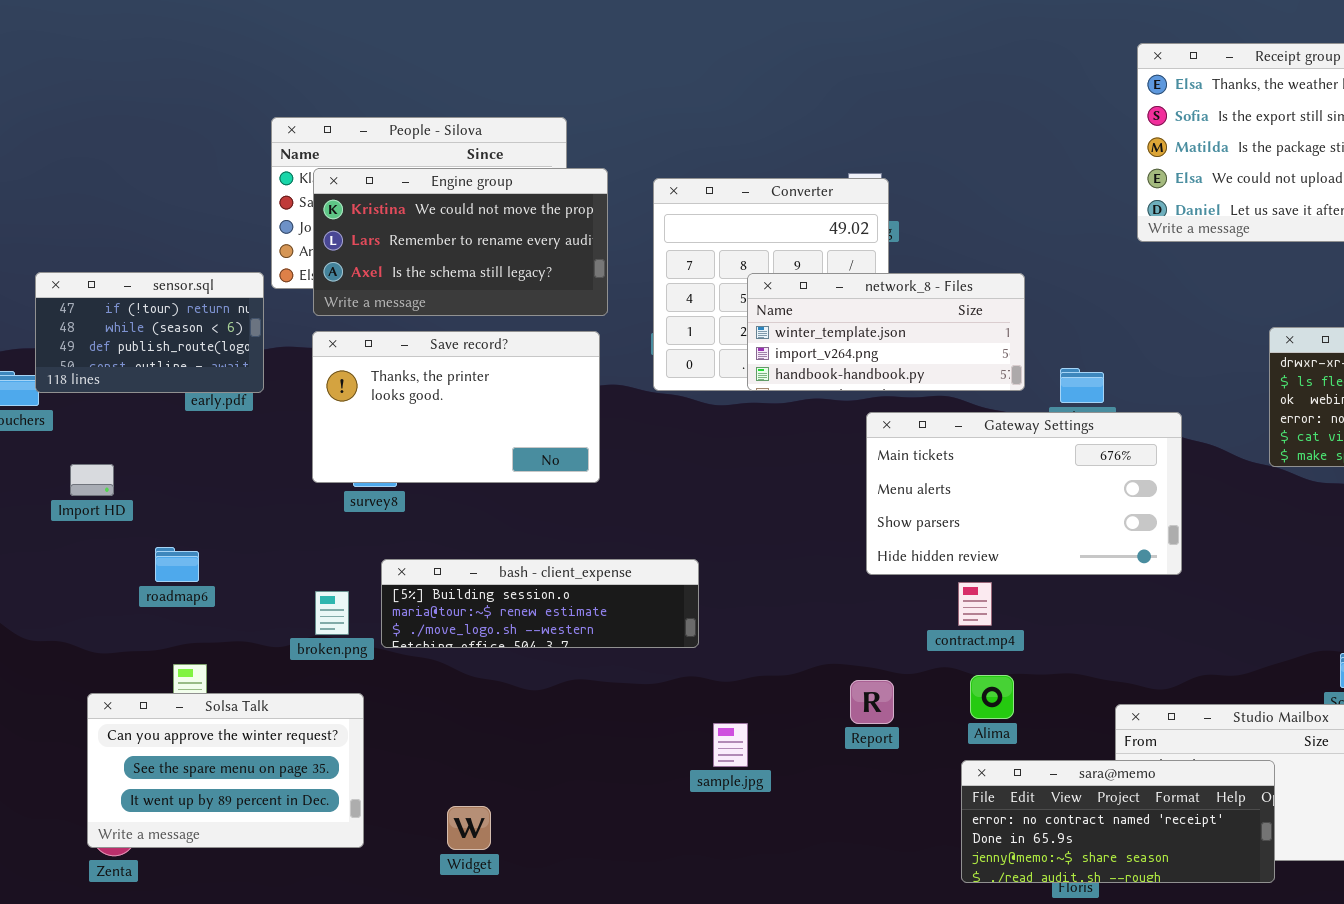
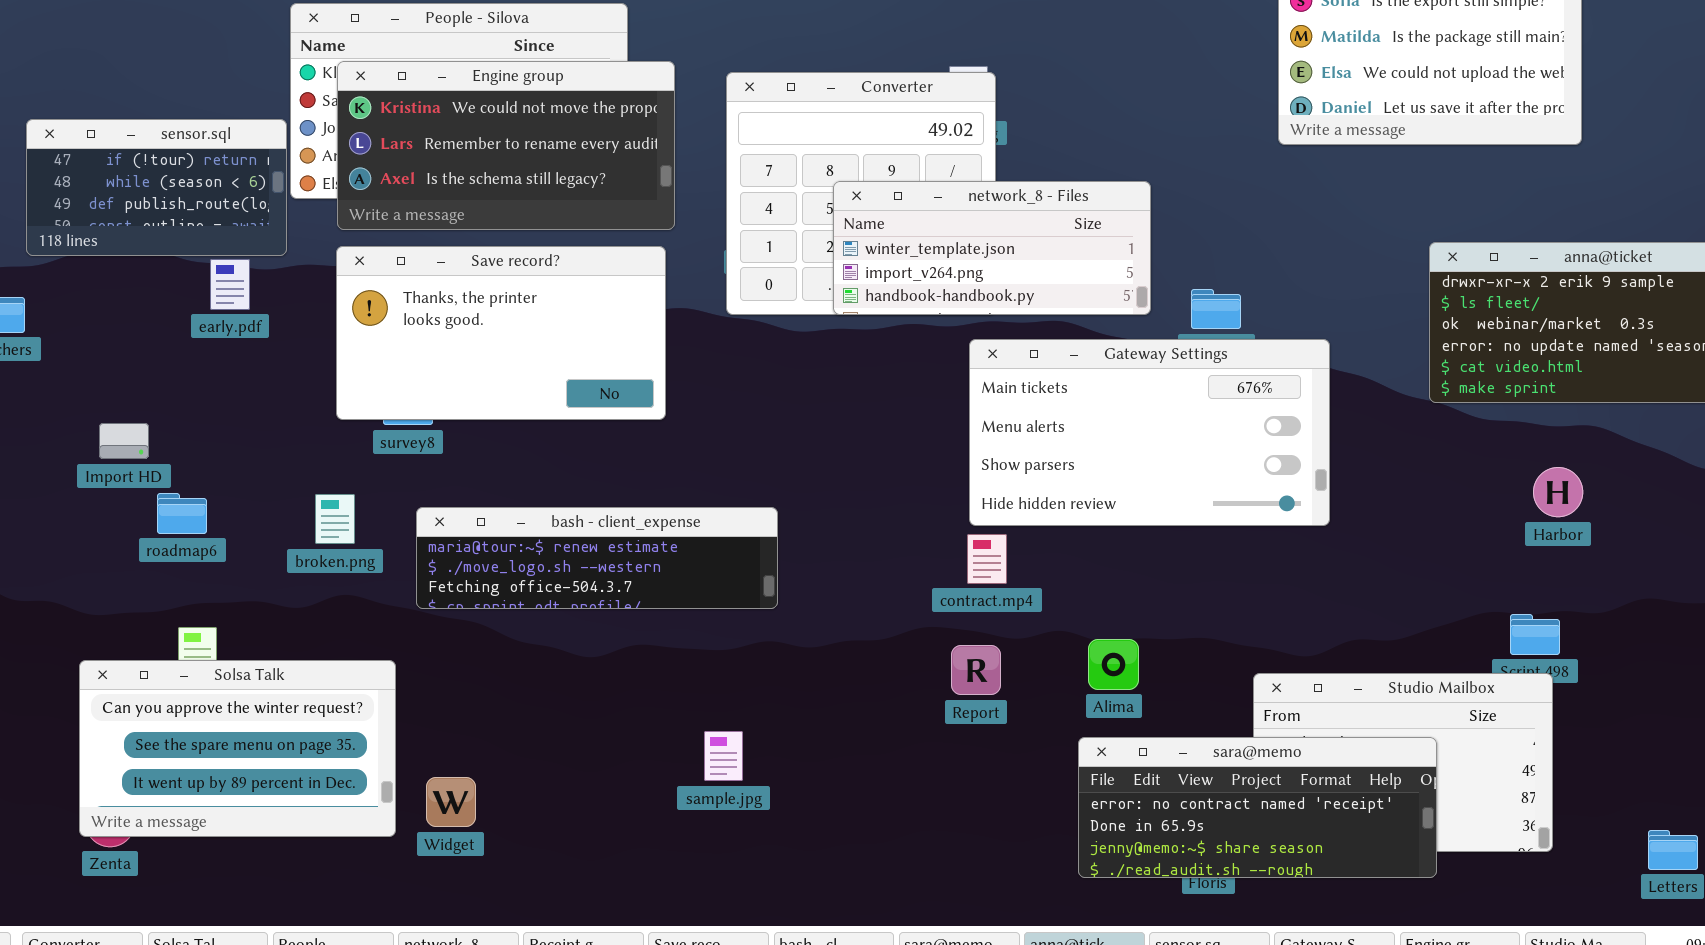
sensor.sql: [35,272,264,393] -> [26,119,287,256], moved
Import HD: [70,464,114,496] -> [99,423,149,459], moved
bash - client_expense: [381,559,699,648] -> [416,507,778,609], scrolled down 1 row
contract.mp4: [958,582,992,626] -> [967,534,1007,584], moved
broken.png: [315,591,349,635] -> [315,494,355,544], moved
sample.jpg: [713,723,748,767] -> [704,731,743,781], moved
Widget: [447,806,491,850] -> [426,777,476,827], moved

